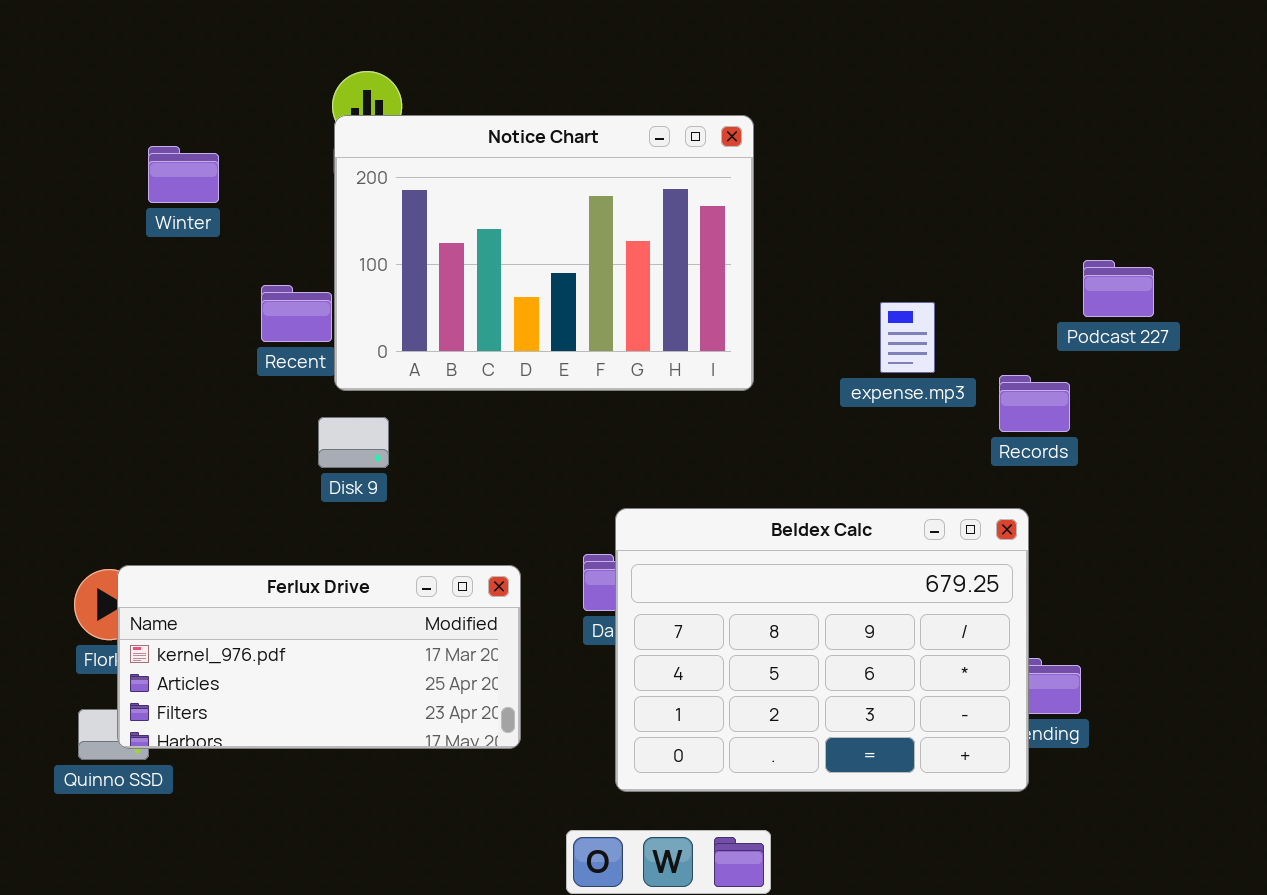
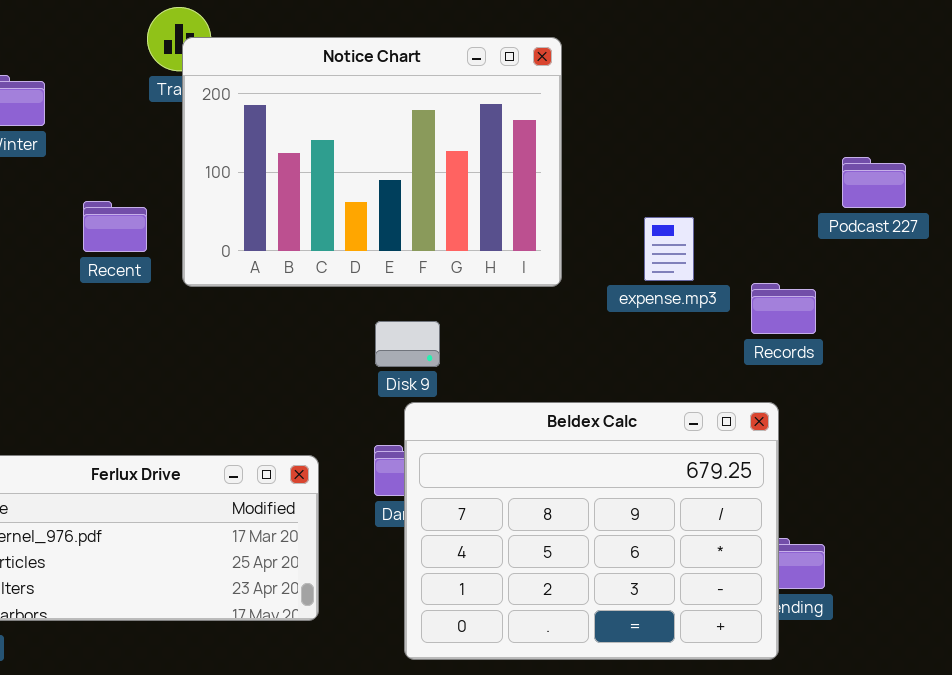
Notice Chart: [334,115,754,391] -> [182,37,562,287], moved
Podcast 227: [1083,260,1154,317] -> [842,157,906,208], moved
Disk 9: [318,417,389,468] -> [375,321,440,367], moved

